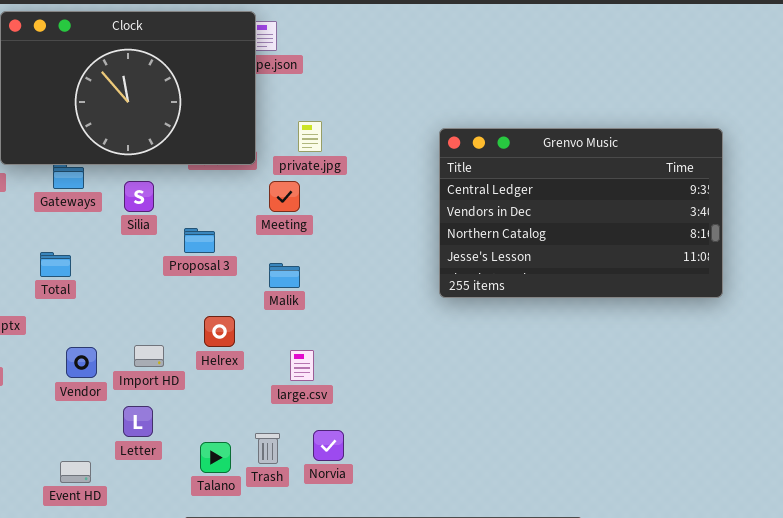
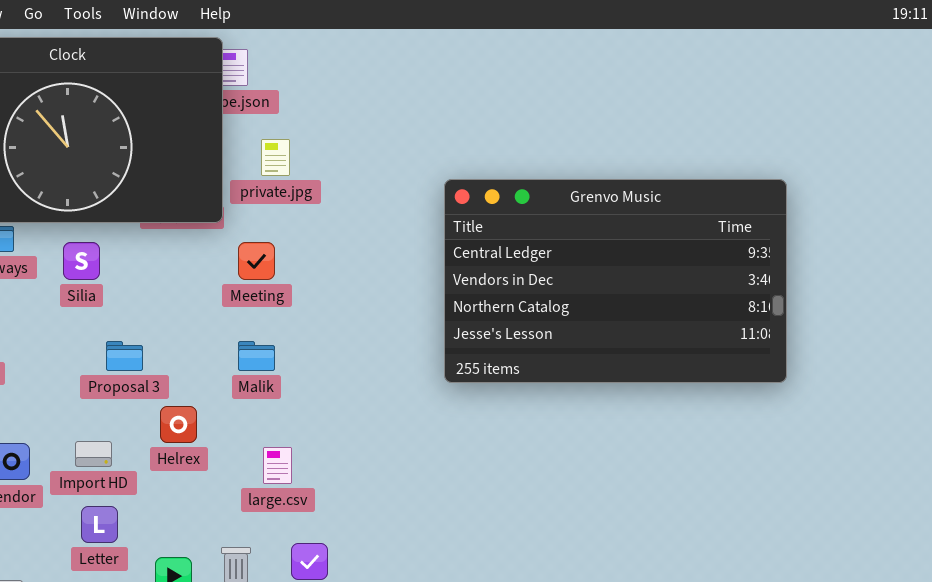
private.jpg: [298,121,322,152] -> [261,139,290,176], moved
Proposal 3: [184,228,215,253] -> [106,341,143,371], moved
Letter: [123,406,153,437] -> [81,506,118,543], moved

